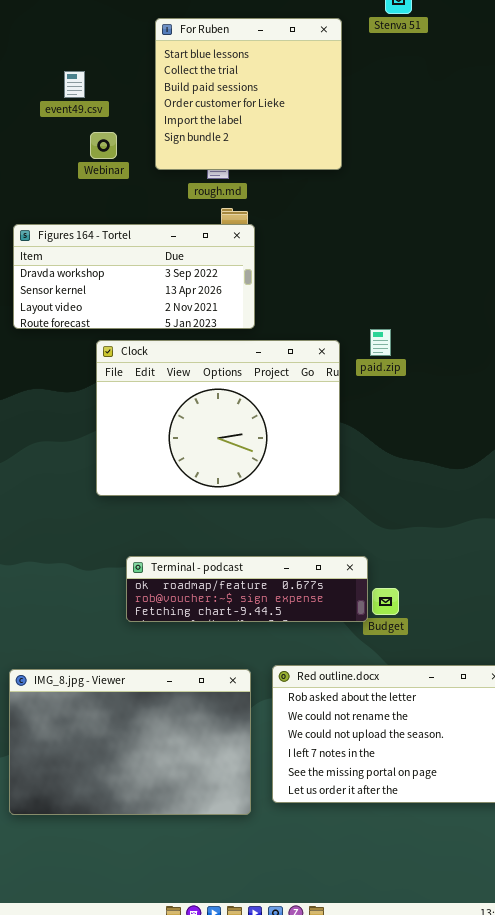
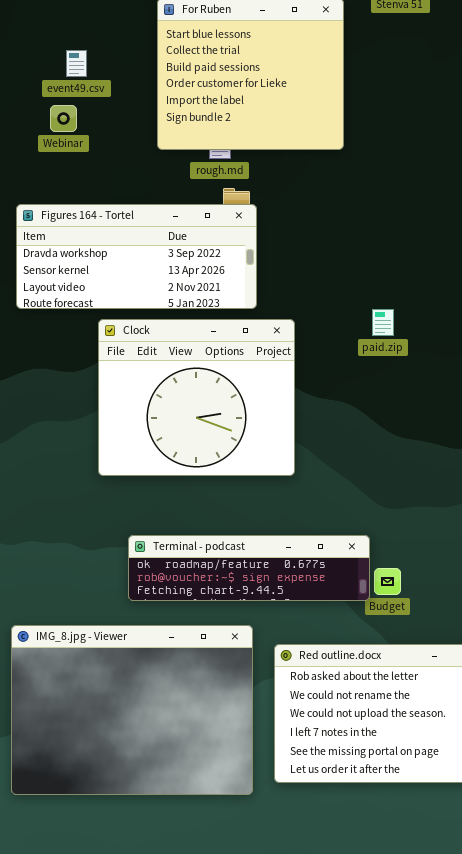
Webinar: [90,132,117,159] -> [50,105,77,132], moved
Clock: [96,340,340,496] -> [98,319,295,476], resized
IMG_8.jpg - Viewer: [9,669,251,815] -> [11,625,253,795], resized

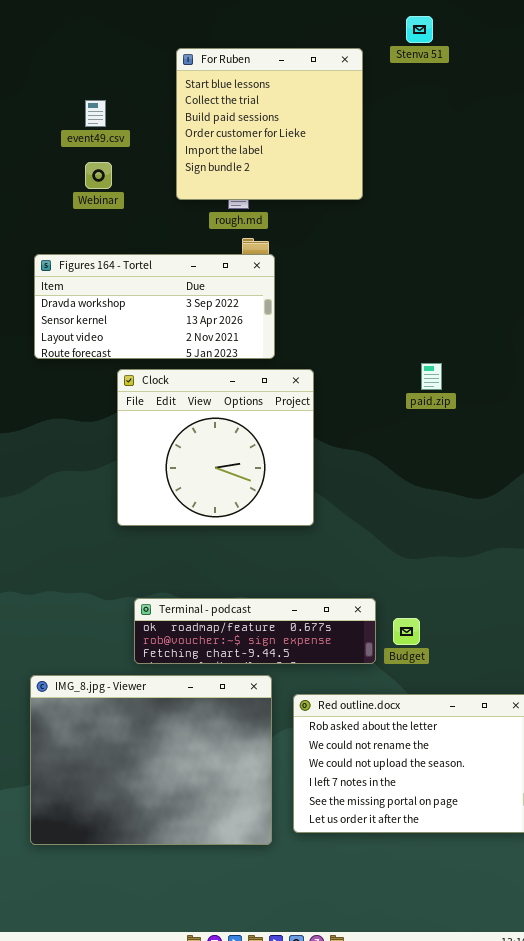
Webinar: [50,105,77,132] -> [85,162,112,189], moved
paid.zip: [372,309,394,336] -> [421,363,442,390], moved
Terminal - podcast: [128,535,370,601] -> [134,598,376,664], moved

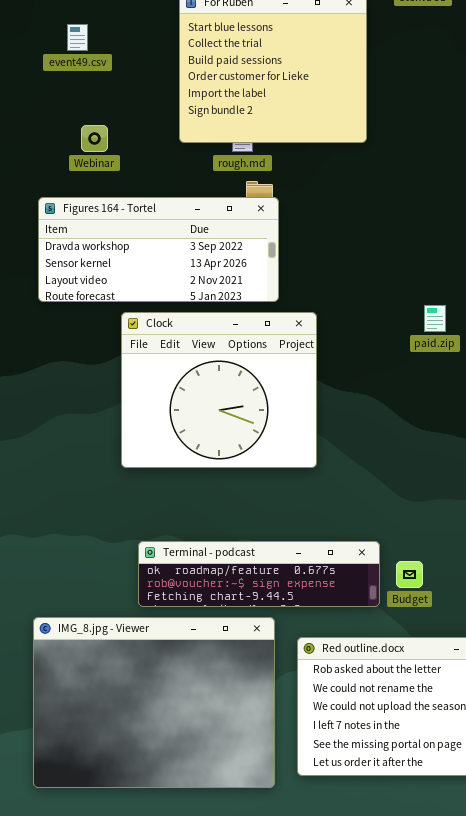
event49.csv: [85,100,106,127] -> [67,24,88,51], moved
Webinar: [85,162,112,189] -> [81,125,108,152], moved

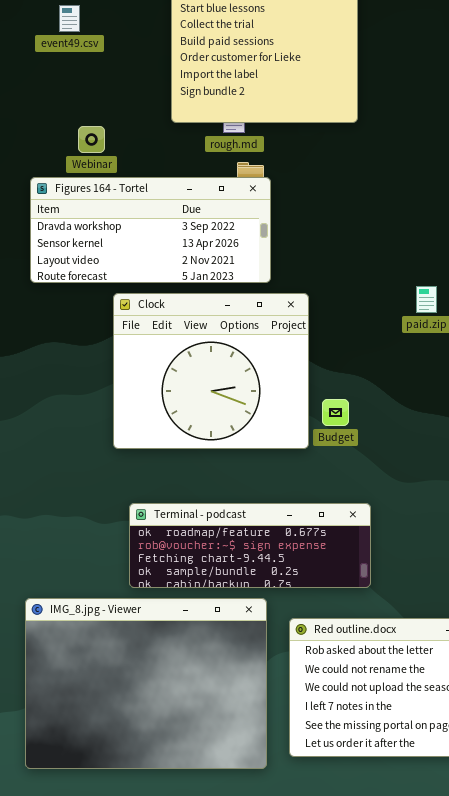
Webinar: [81,125,108,152] -> [78,126,105,153], moved
Terminal - podcast: [138,541,380,607] -> [129,503,371,588], resized
Budget: [396,561,423,588] -> [322,399,349,426], moved

